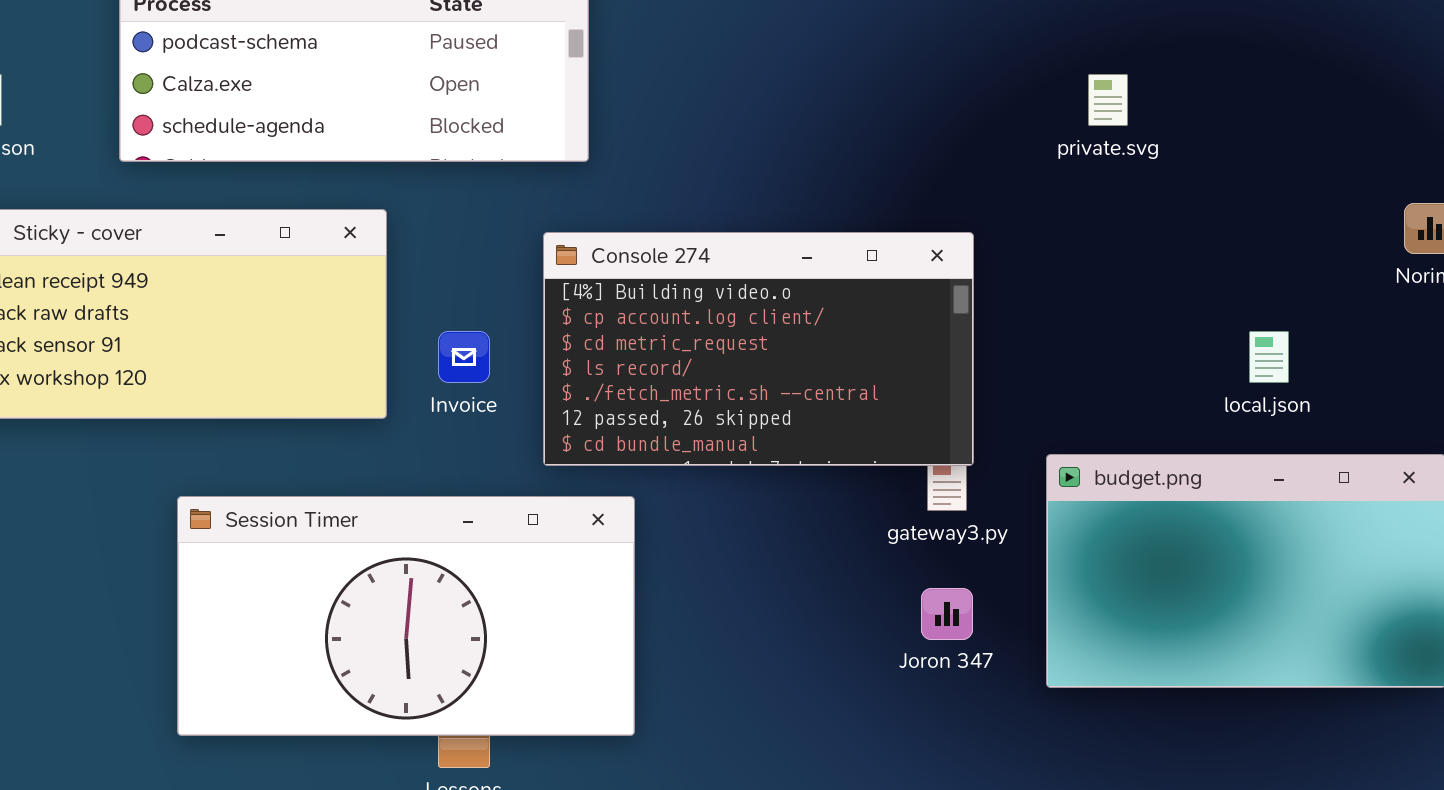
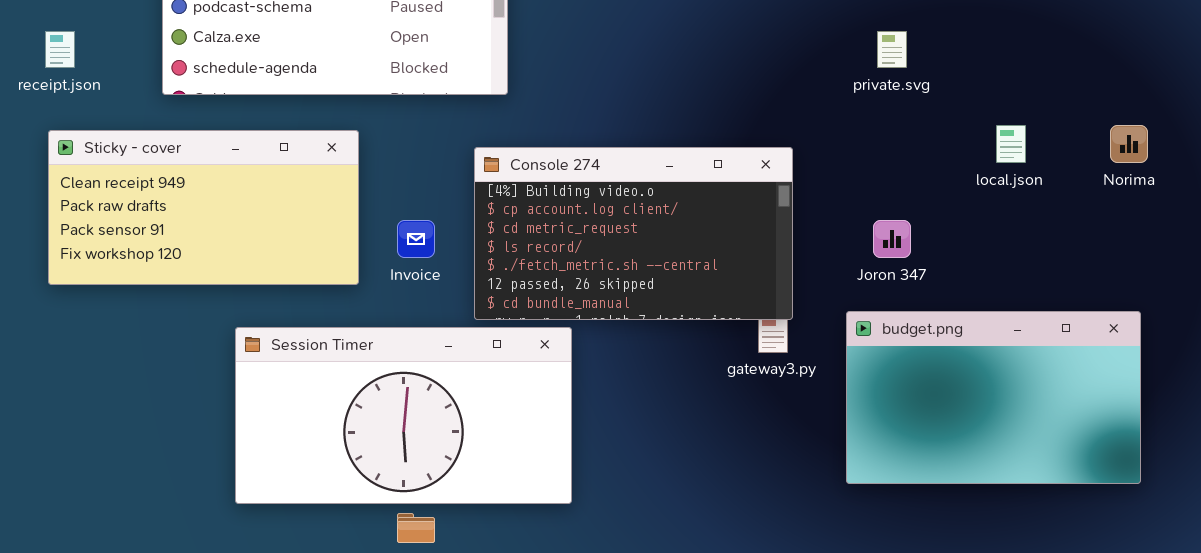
local.json: [1249,331,1289,383] -> [996,125,1026,163], moved
Session Timer: [177,496,635,736] -> [235,327,572,504], moved
Joron 347: [921,588,973,640] -> [873,220,911,258], moved

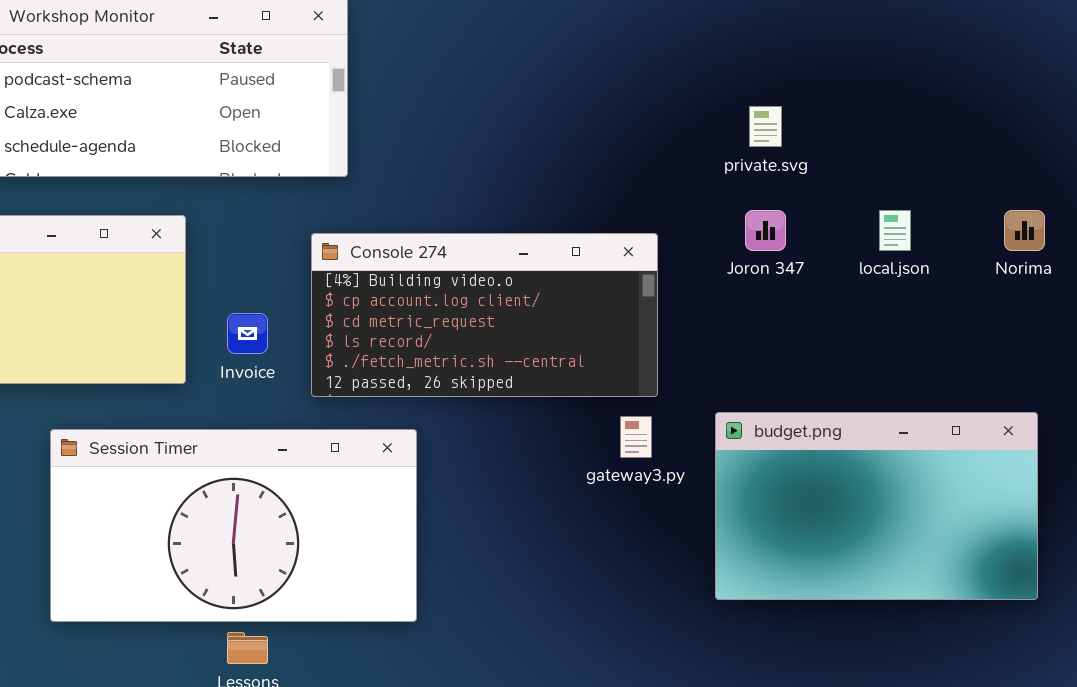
Console 274: [474,147,793,320] -> [311,233,658,397], resized
Joron 347: [873,220,911,258] -> [745,210,786,251], moved

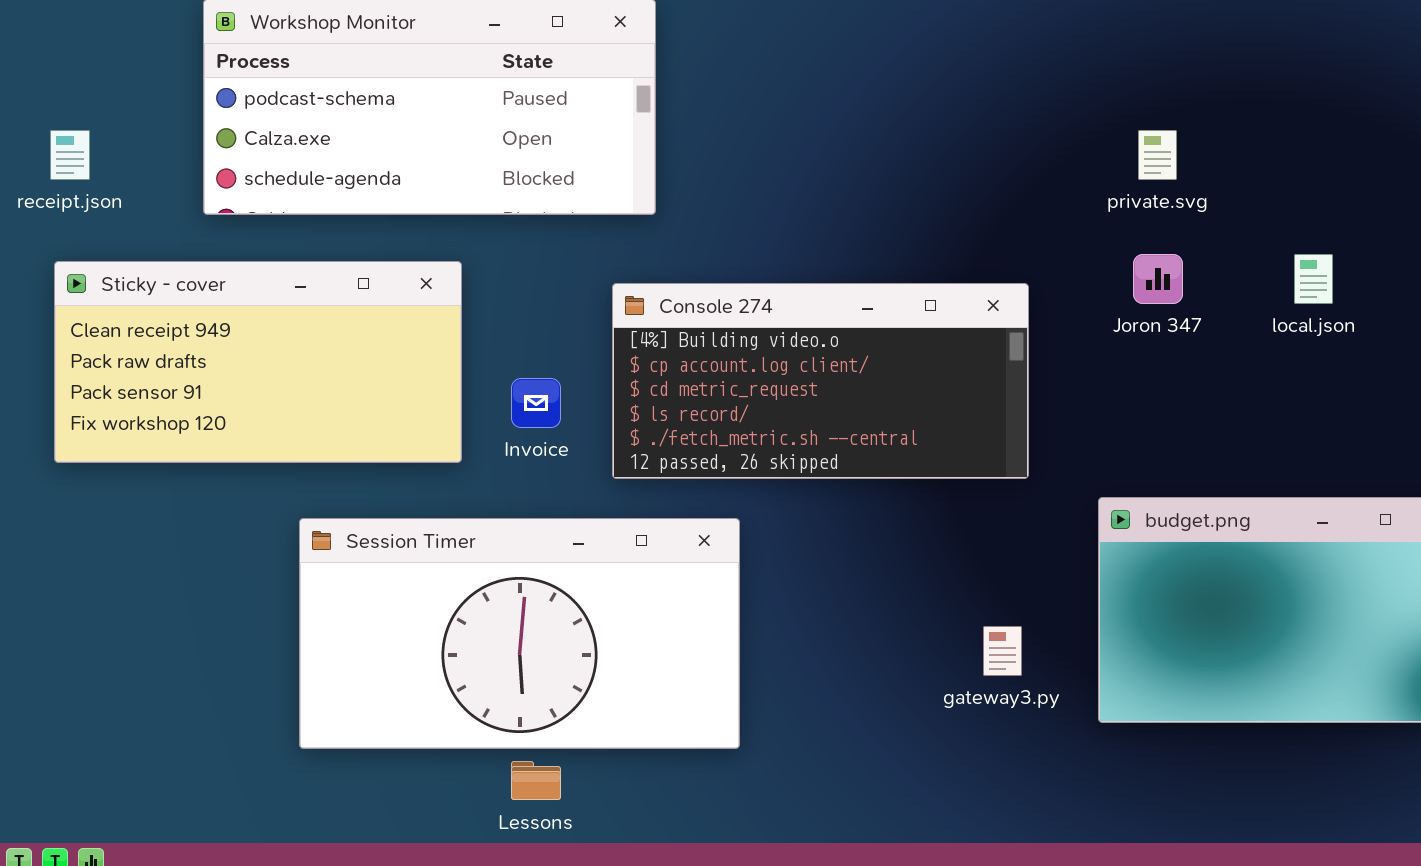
gateway3.py: [620,416,652,458] -> [983,626,1022,676], moved

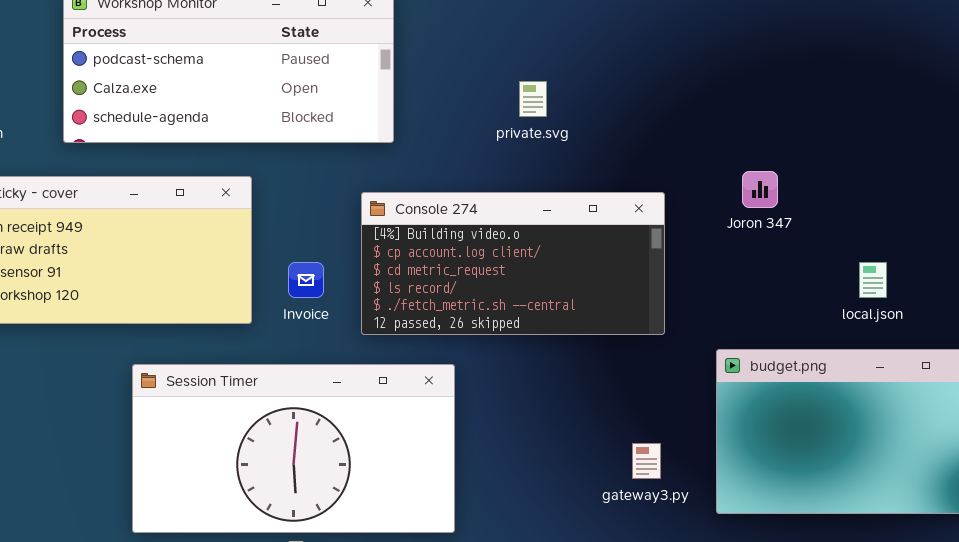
private.svg: [1138,130,1177,180] -> [519,81,547,117], moved
local.json: [1294,254,1333,304] -> [859,262,887,298], moved

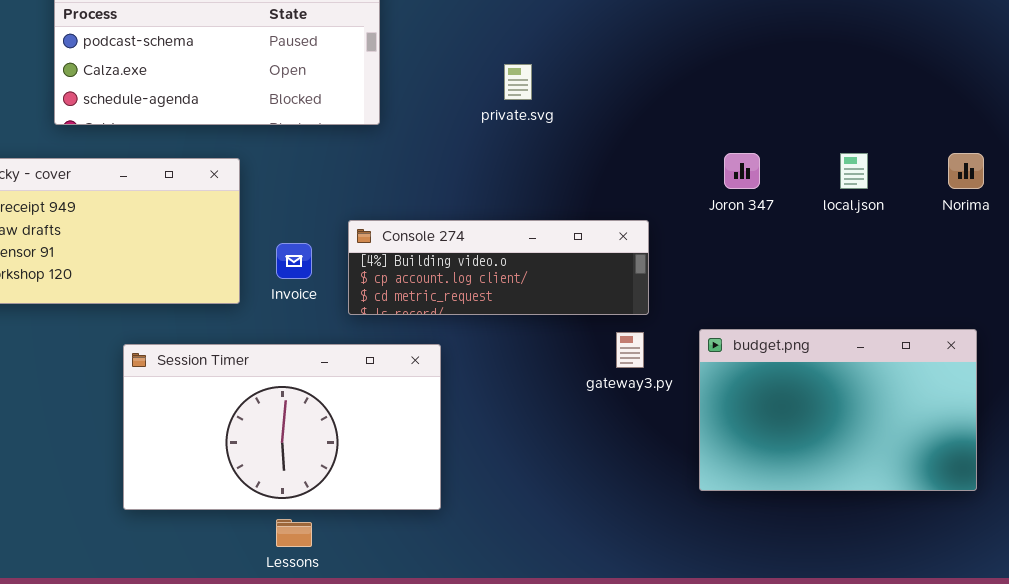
Console 274: [361,192,665,335] -> [348,220,649,315], resized
local.json: [859,262,887,298] -> [840,153,868,189], moved
gateway3.py: [632,443,661,479] -> [616,332,644,368], moved

